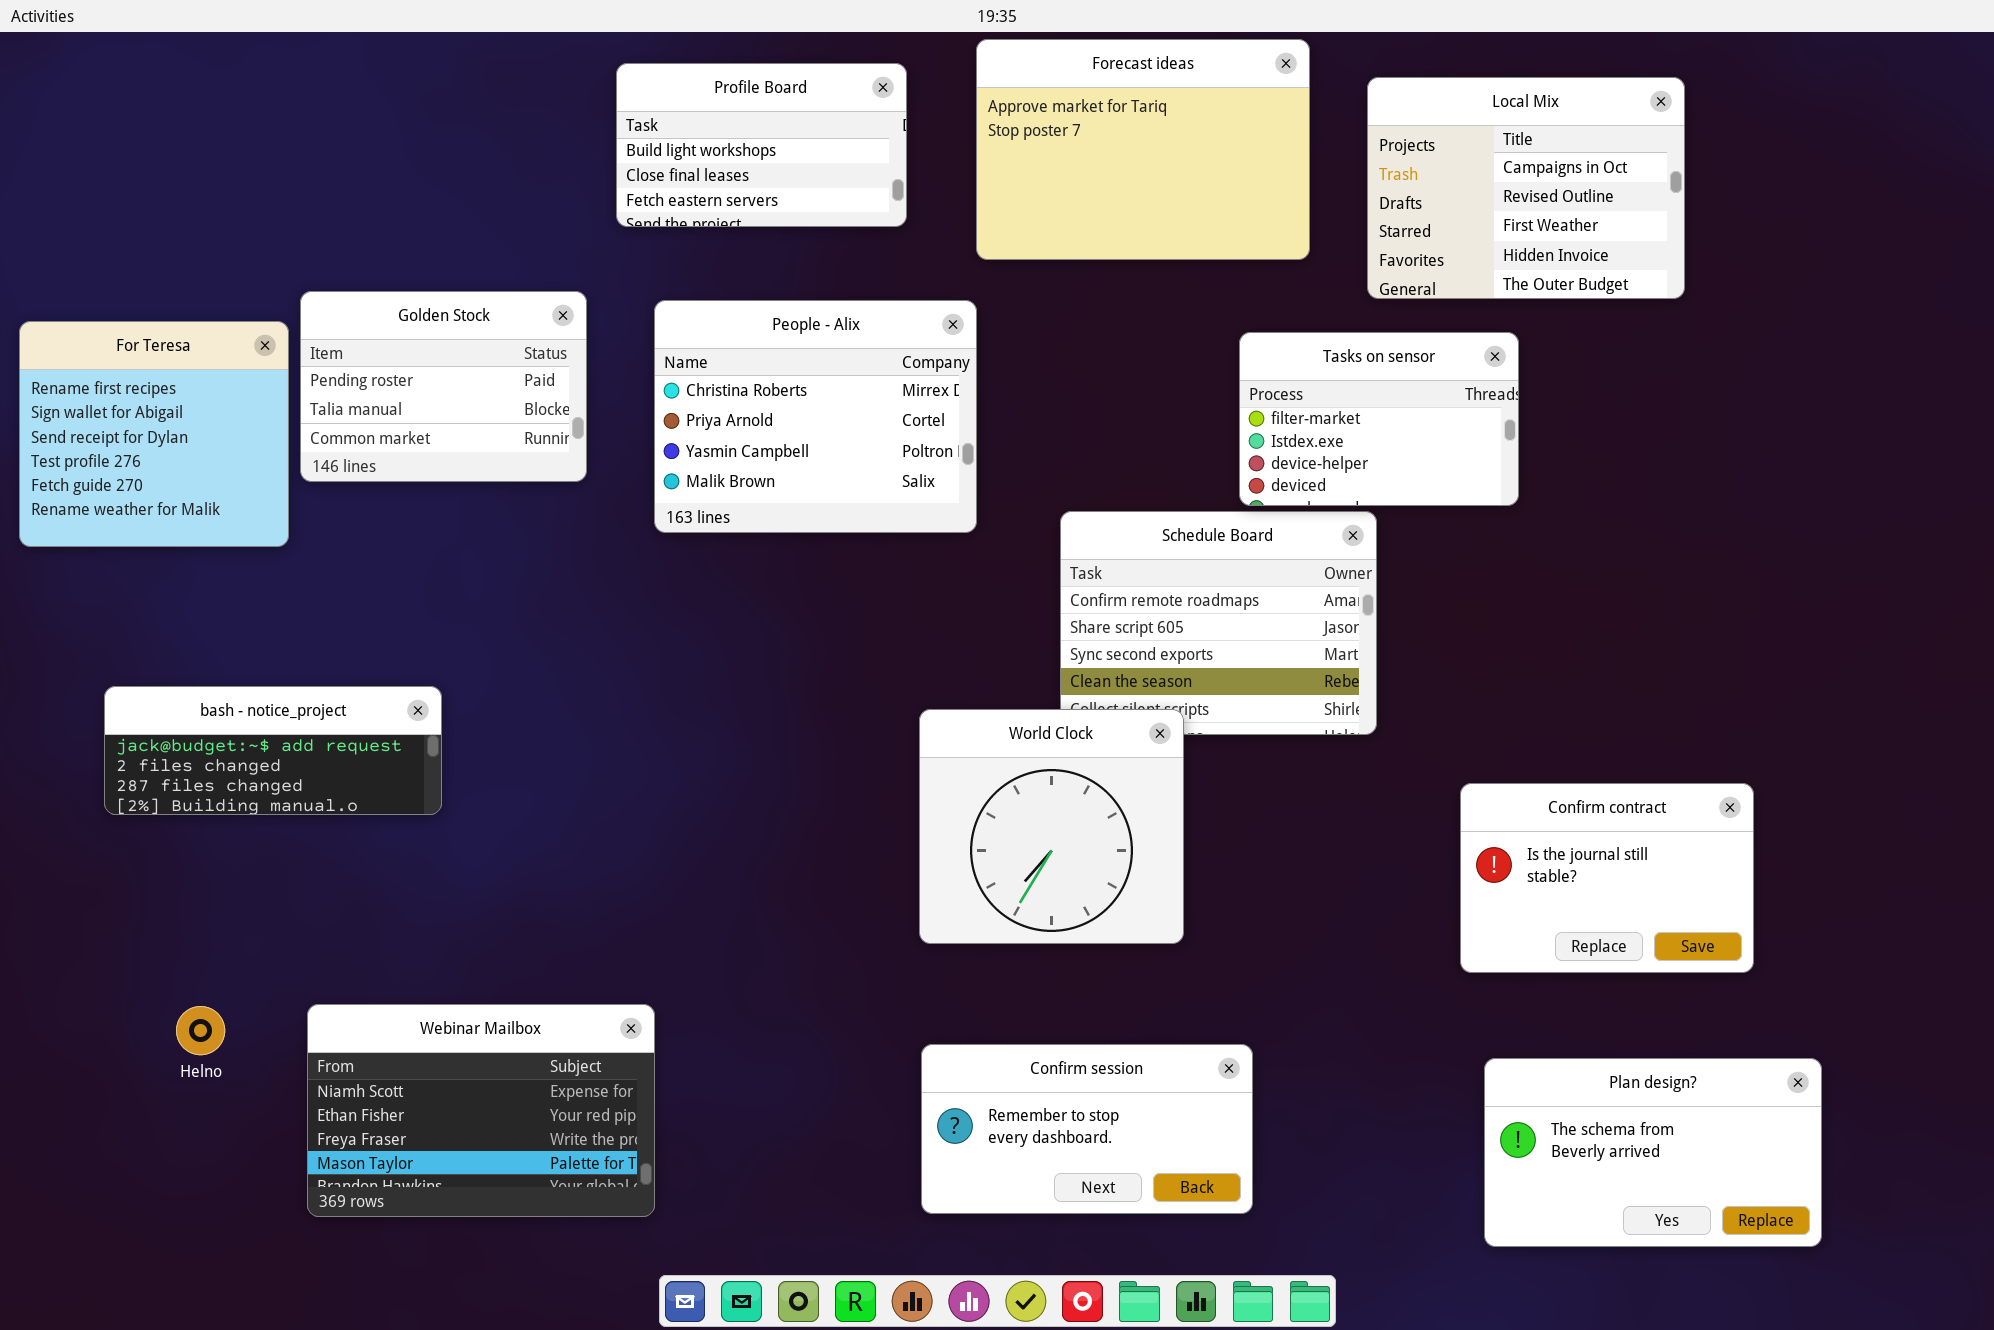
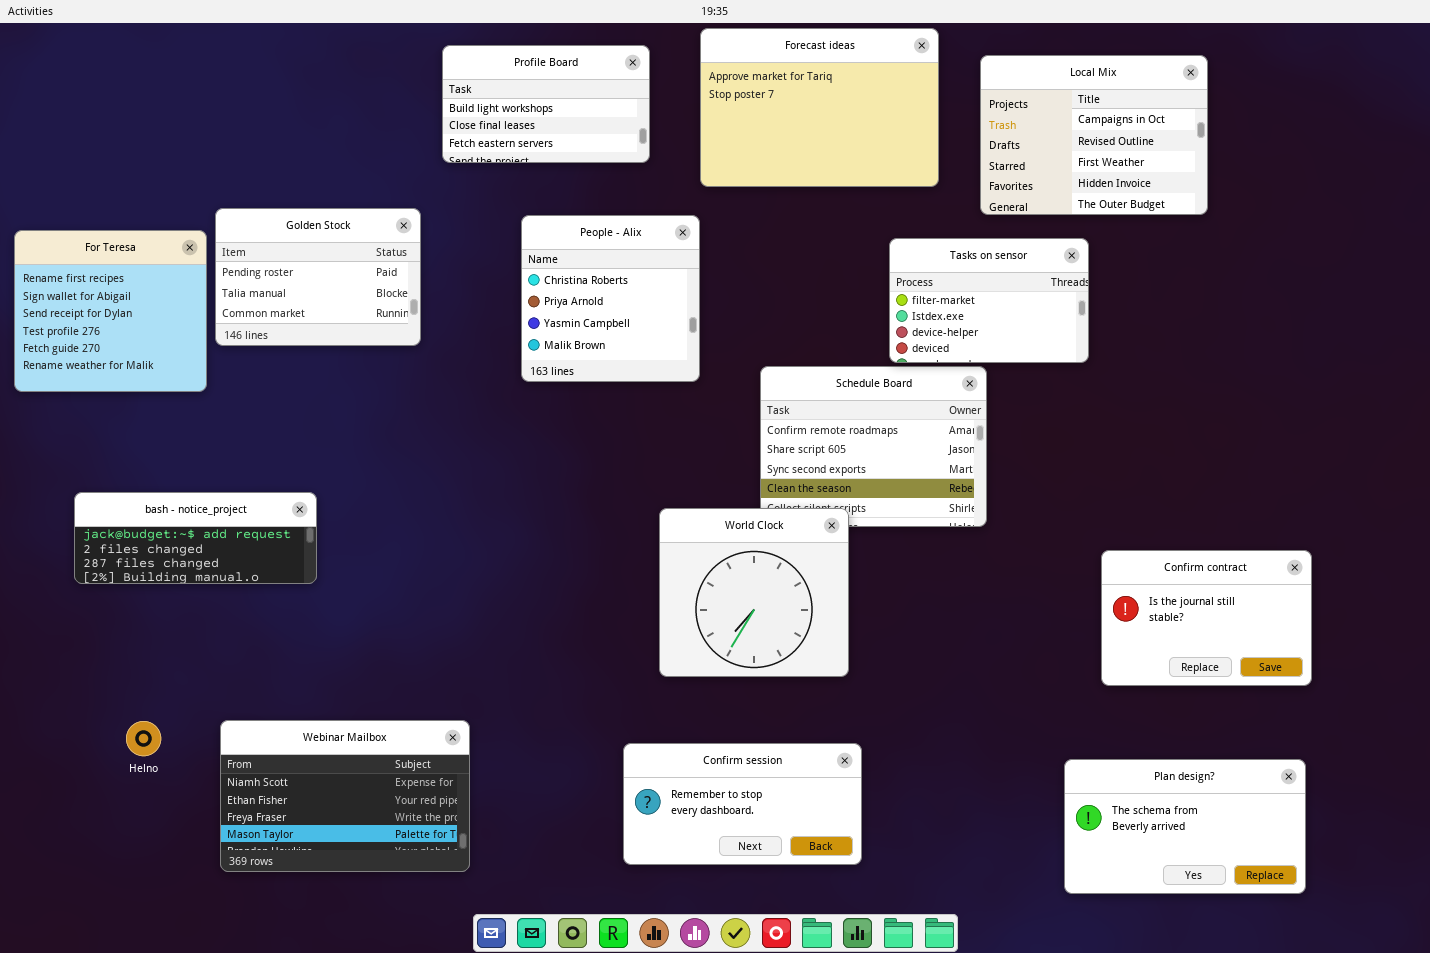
People - Alix: [654,300,977,533] -> [521,215,700,382], resized
Confirm contract: [1460,783,1754,973] -> [1101,550,1312,686], moved
Confirm session: [921,1044,1253,1214] -> [623,743,862,865], moved

